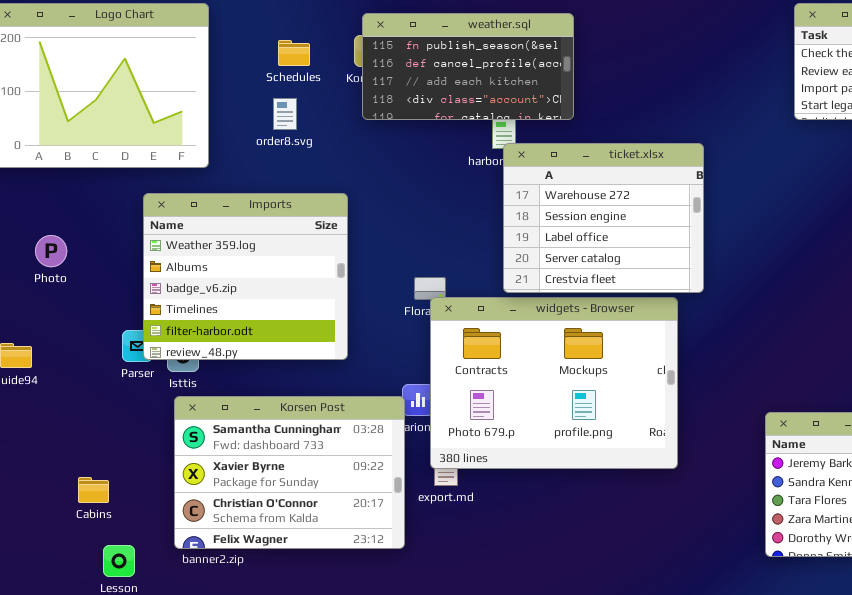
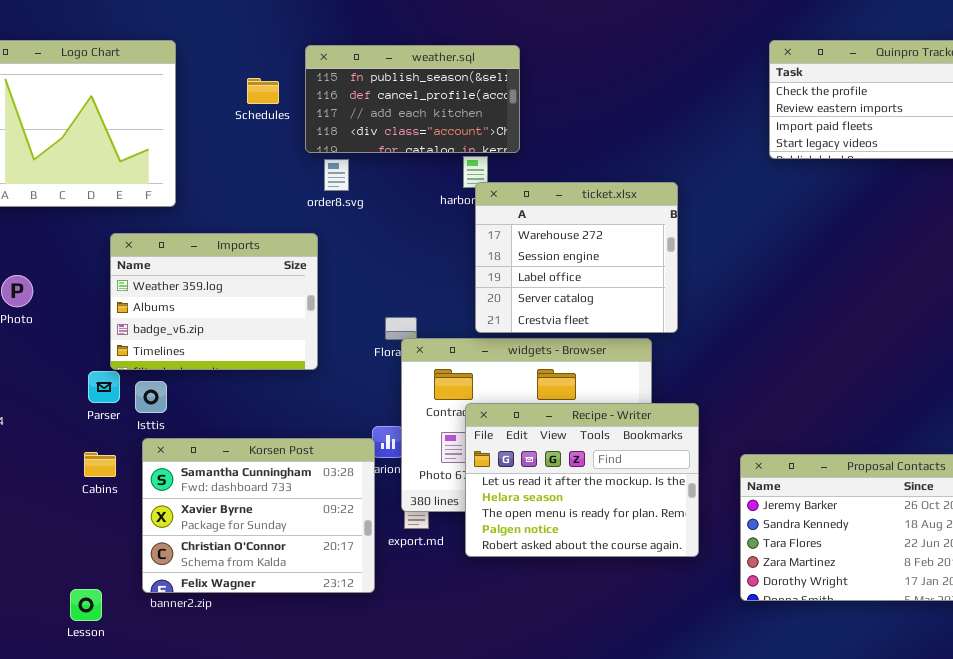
weather.sql: [362,13,574,120] -> [305,45,520,153], moved
order8.svg: [273,98,297,130] -> [324,159,349,191], moved
Imports: [143,193,348,360] -> [110,233,318,370], resized
Recipe - Writer: none -> [465,403,699,557], opened
Cabins: [78,477,109,503] -> [84,452,116,477], moved

